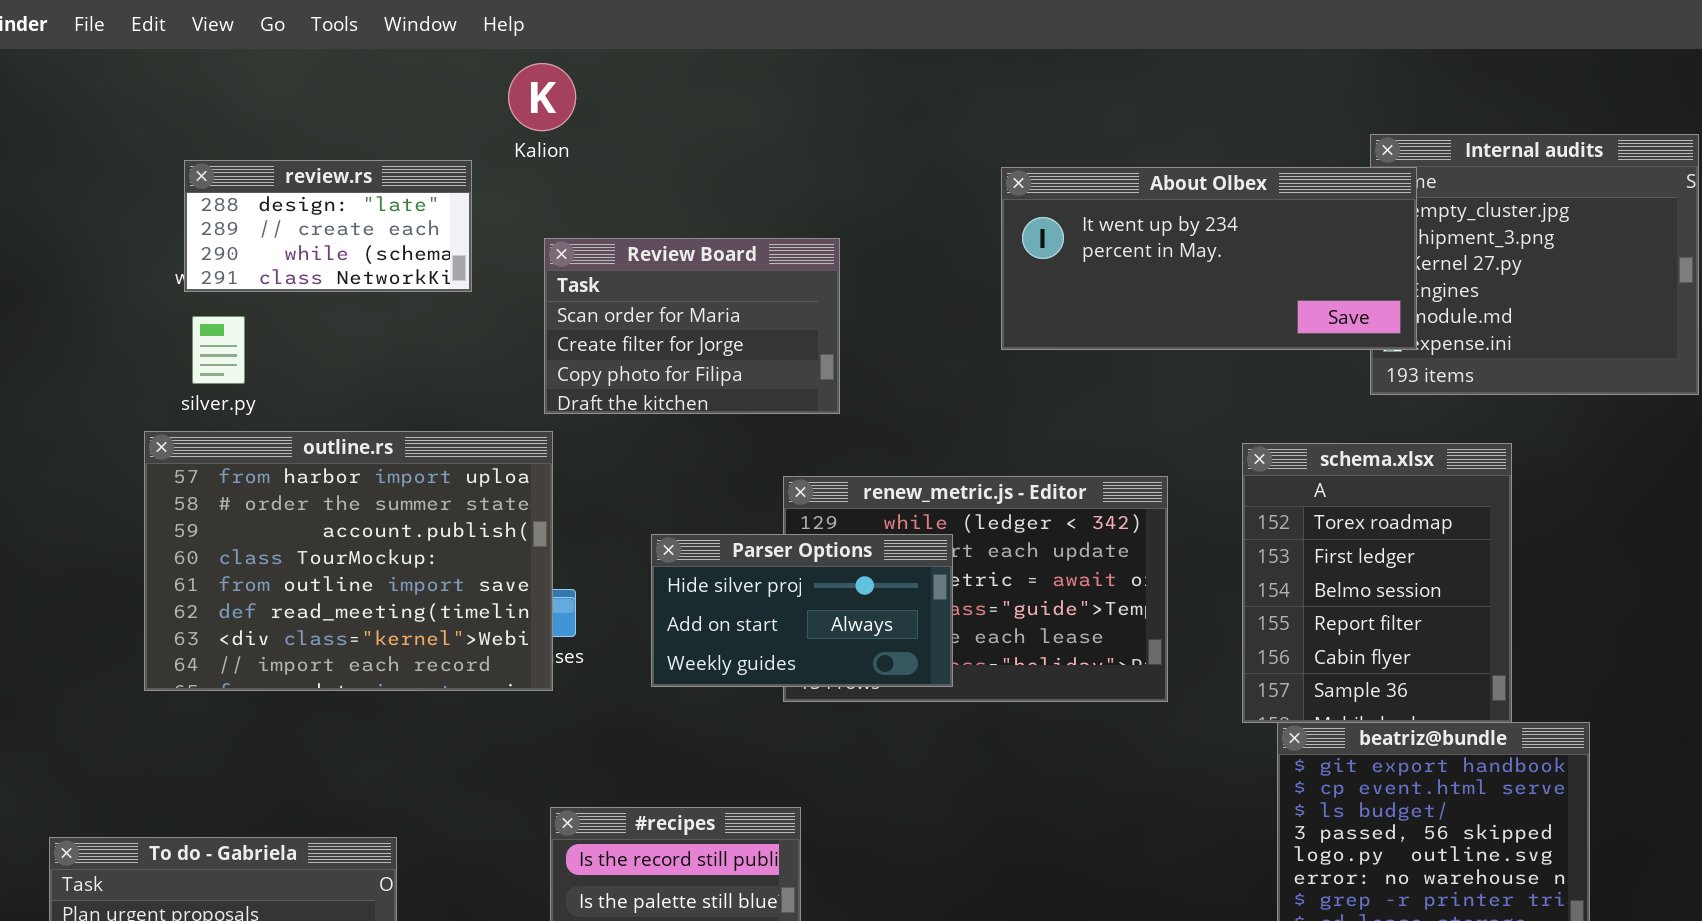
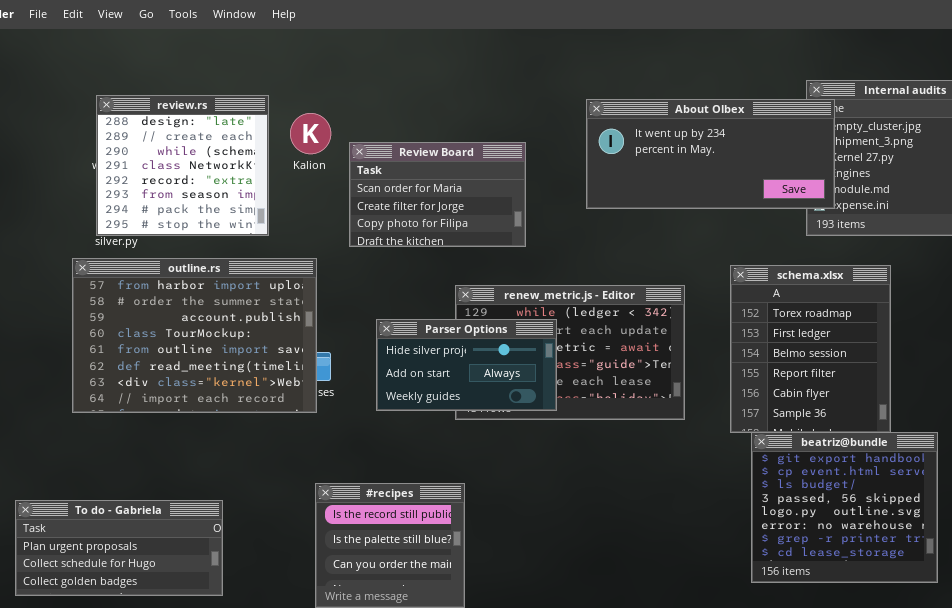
Kalion: [508,63,576,131] -> [290,113,331,154], moved
review.rs: [184,160,472,292] -> [96,95,269,236], resized
Review Board: [544,238,840,414] -> [349,142,526,247], moved

